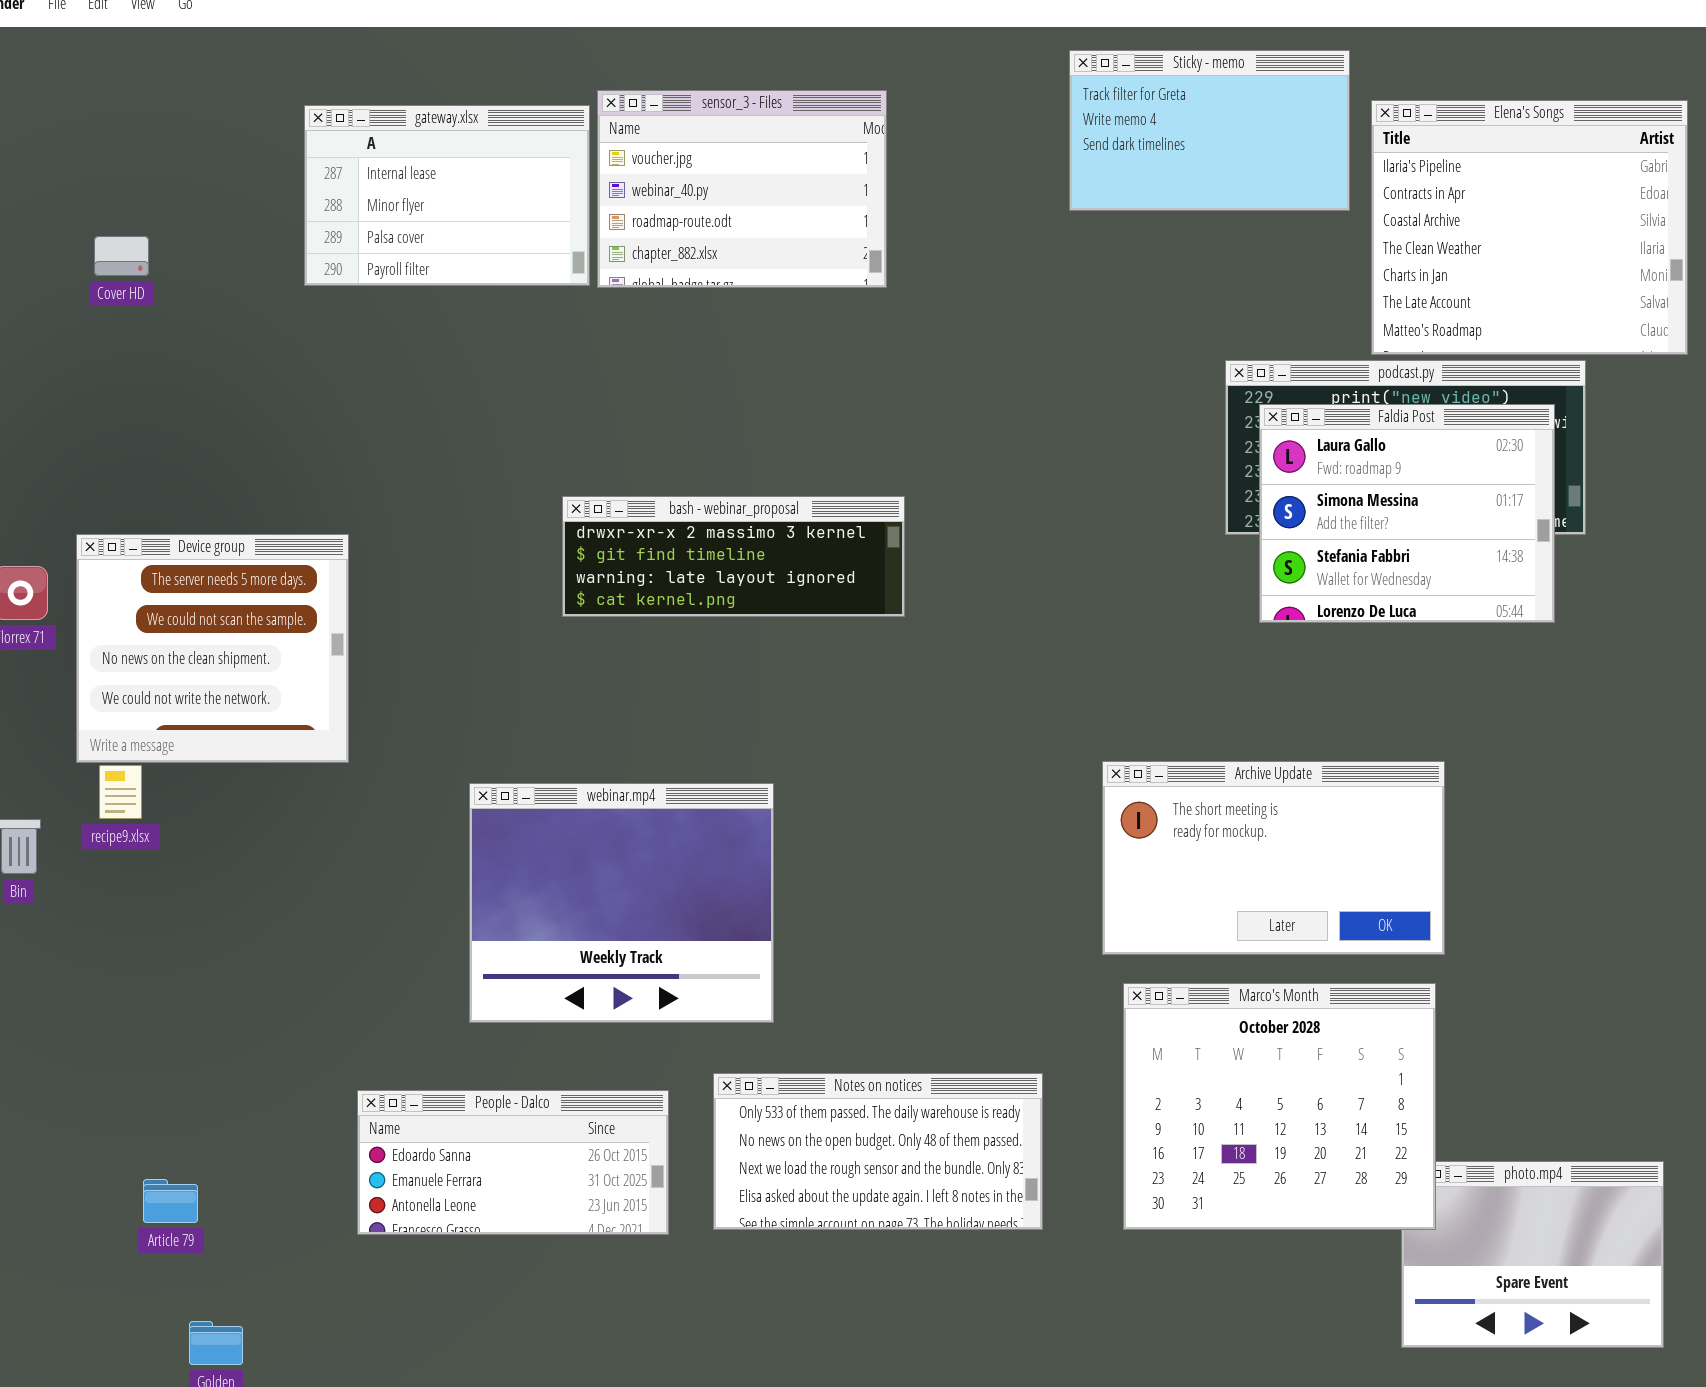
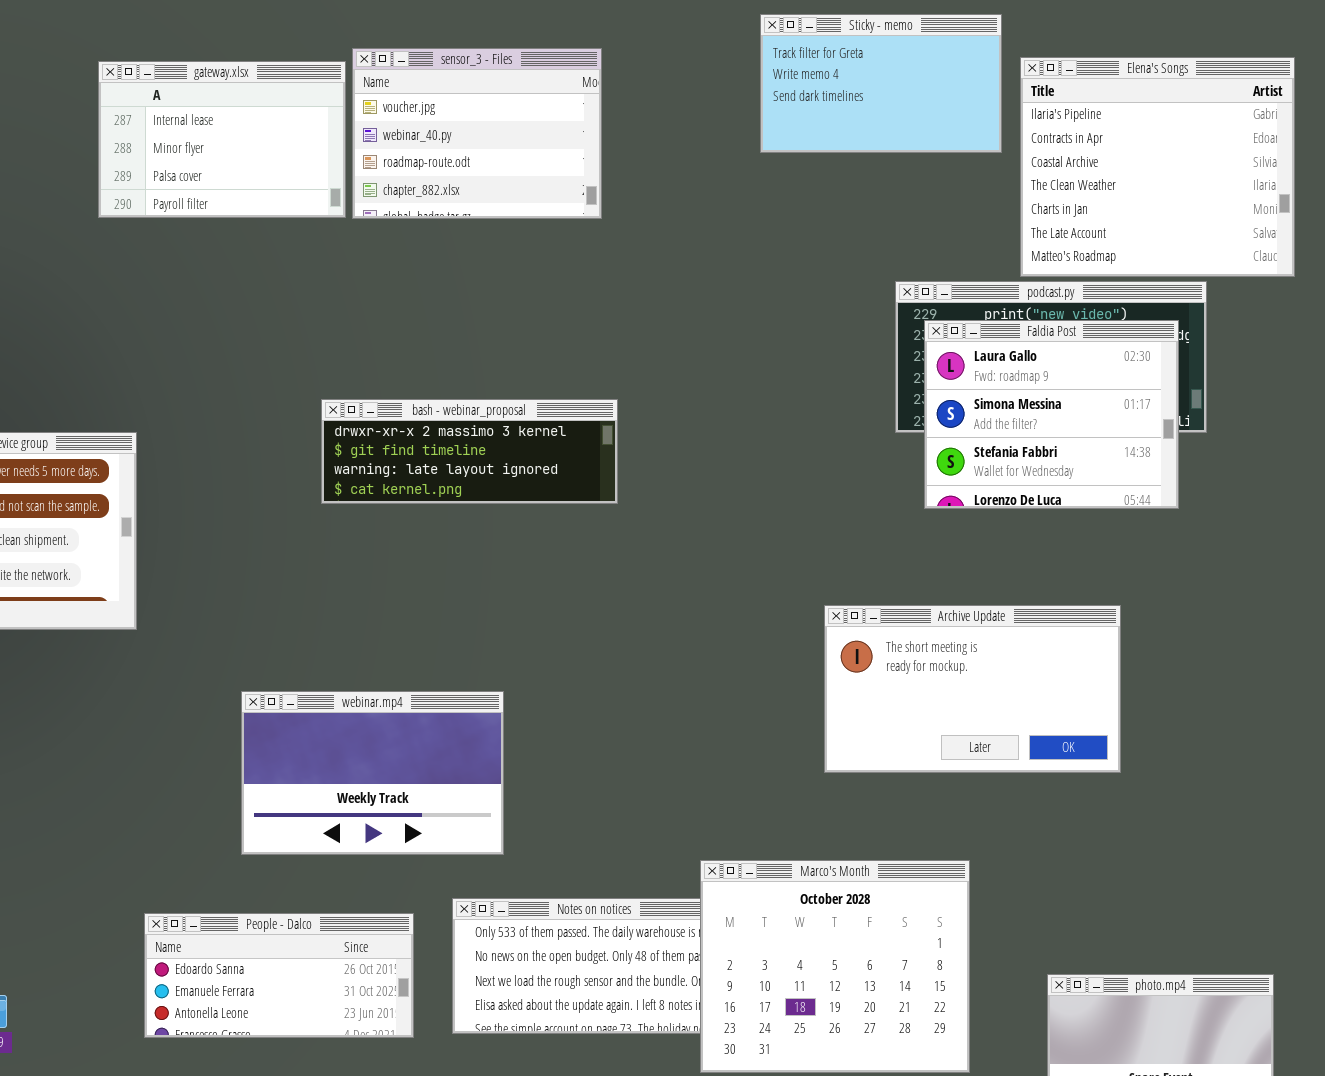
Archive Update: [1102,761,1445,955] -> [824,605,1121,773], moved
webinar.mp4: [469,783,774,1023] -> [241,691,504,855], resized
Marco's Month: [1123,983,1436,1230] -> [700,860,970,1073], moved

